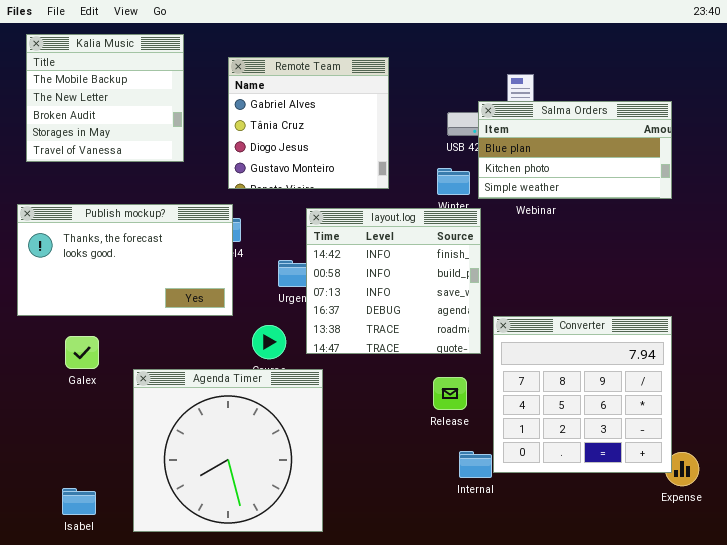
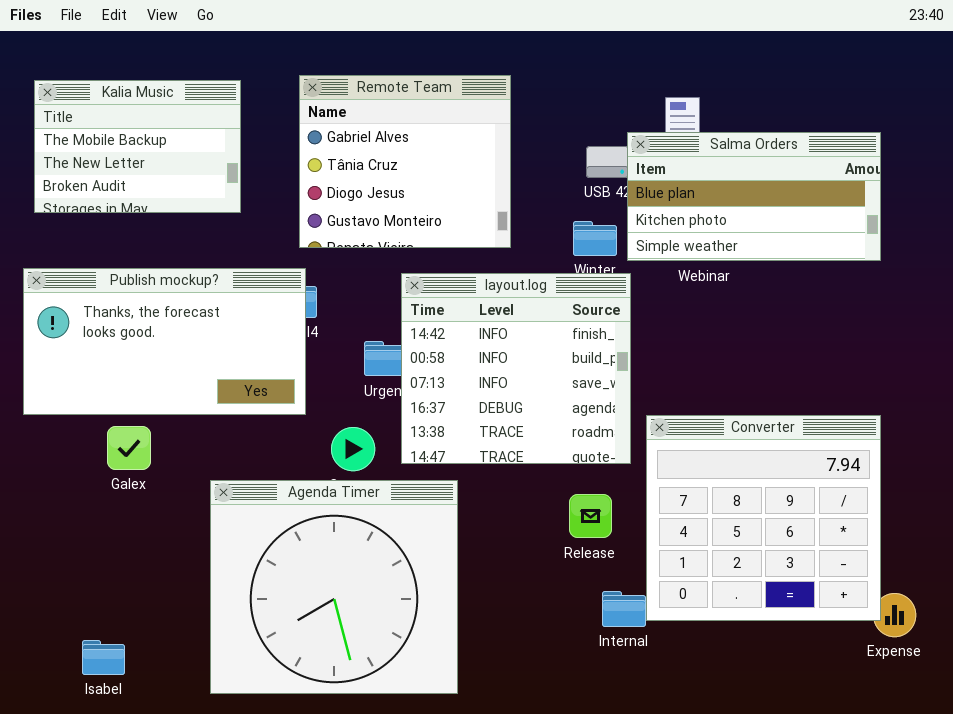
Kalia Music: [26,34,184,162] -> [34,80,241,213], resized
Galex: [65,336,99,369] -> [107,426,151,470], moved
Agenda Timer: [133,369,323,532] -> [210,480,458,694], moved

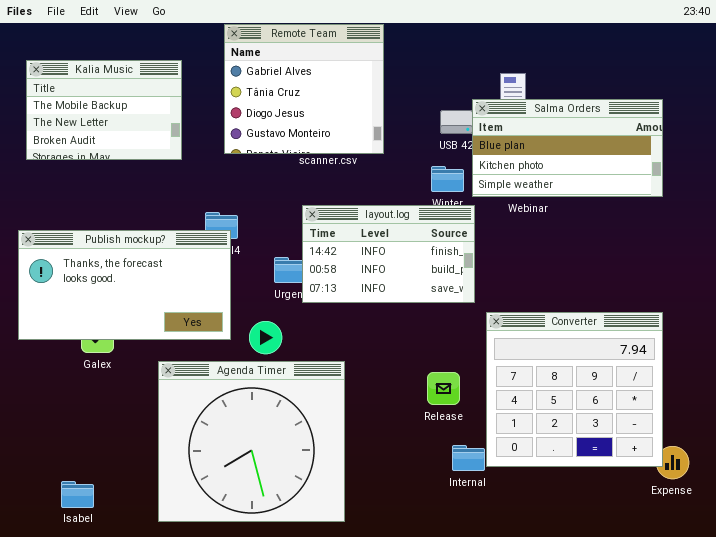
Remote Team: [299,75,511,248] -> [224,24,384,154], moved
Publish mockup?: [23,268,306,415] -> [18,230,231,340], moved
layout.log: [401,273,631,464] -> [302,205,475,303], resized

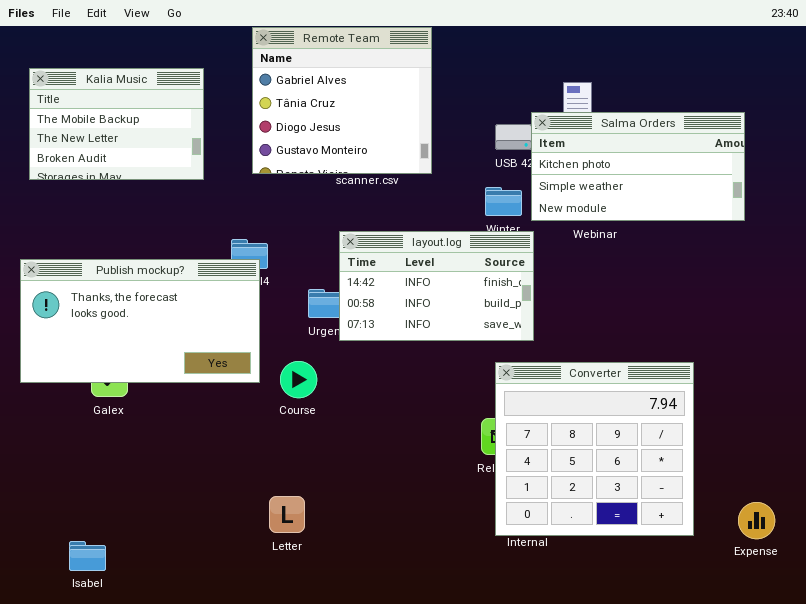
Salma Orders: [472,99,663,197] -> [531,112,745,221], scrolled down 1 row
Converter: [486,312,663,467] -> [495,362,694,536], moved
Agenda Timer: [158,361,345,522] -> none, closed

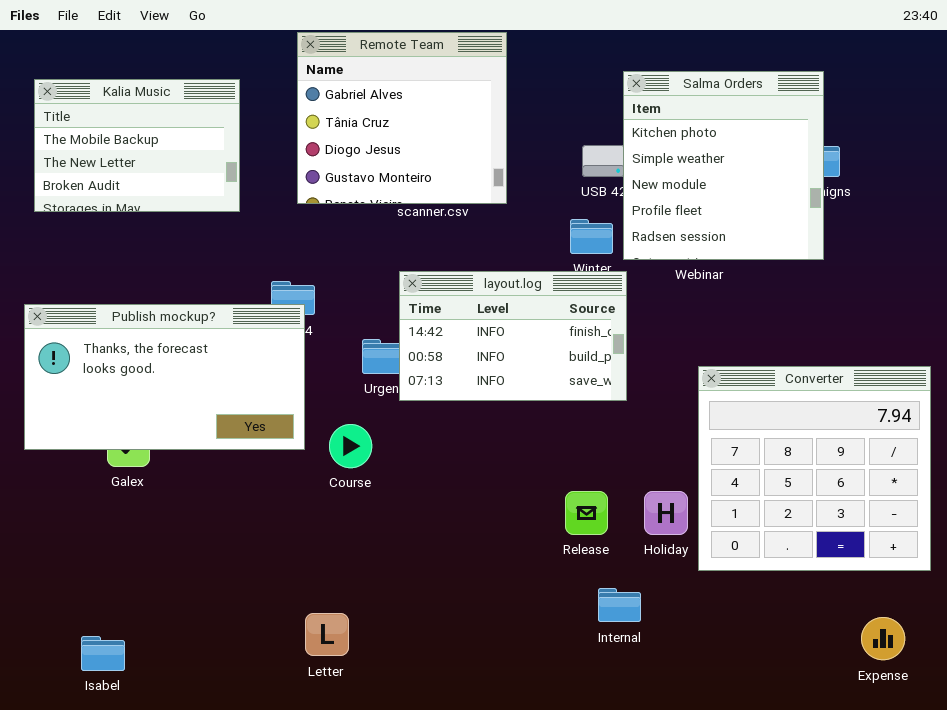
Salma Orders: [531,112,745,221] -> [623,71,824,260], resized
Converter: [495,362,694,536] -> [698,366,931,571], moved
Letter: [269,496,305,533] -> [305,613,349,656], moved
Expense: [738,502,775,539] -> [861,617,905,660], moved

